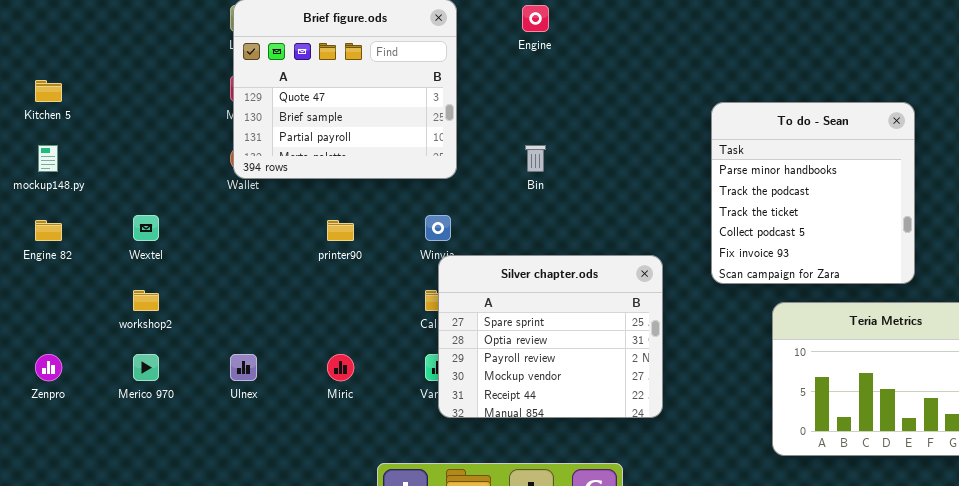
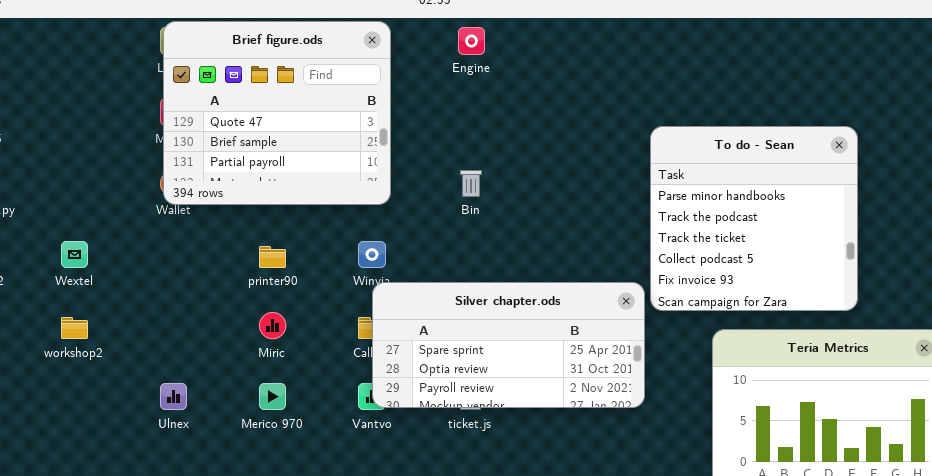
Silver chapter.ods: [438,255,663,418] -> [372,282,645,408], resized
Merico 970: [133,354,159,381] -> [259,383,286,410], moved
Miric: [327,354,354,381] -> [259,312,286,339], moved

